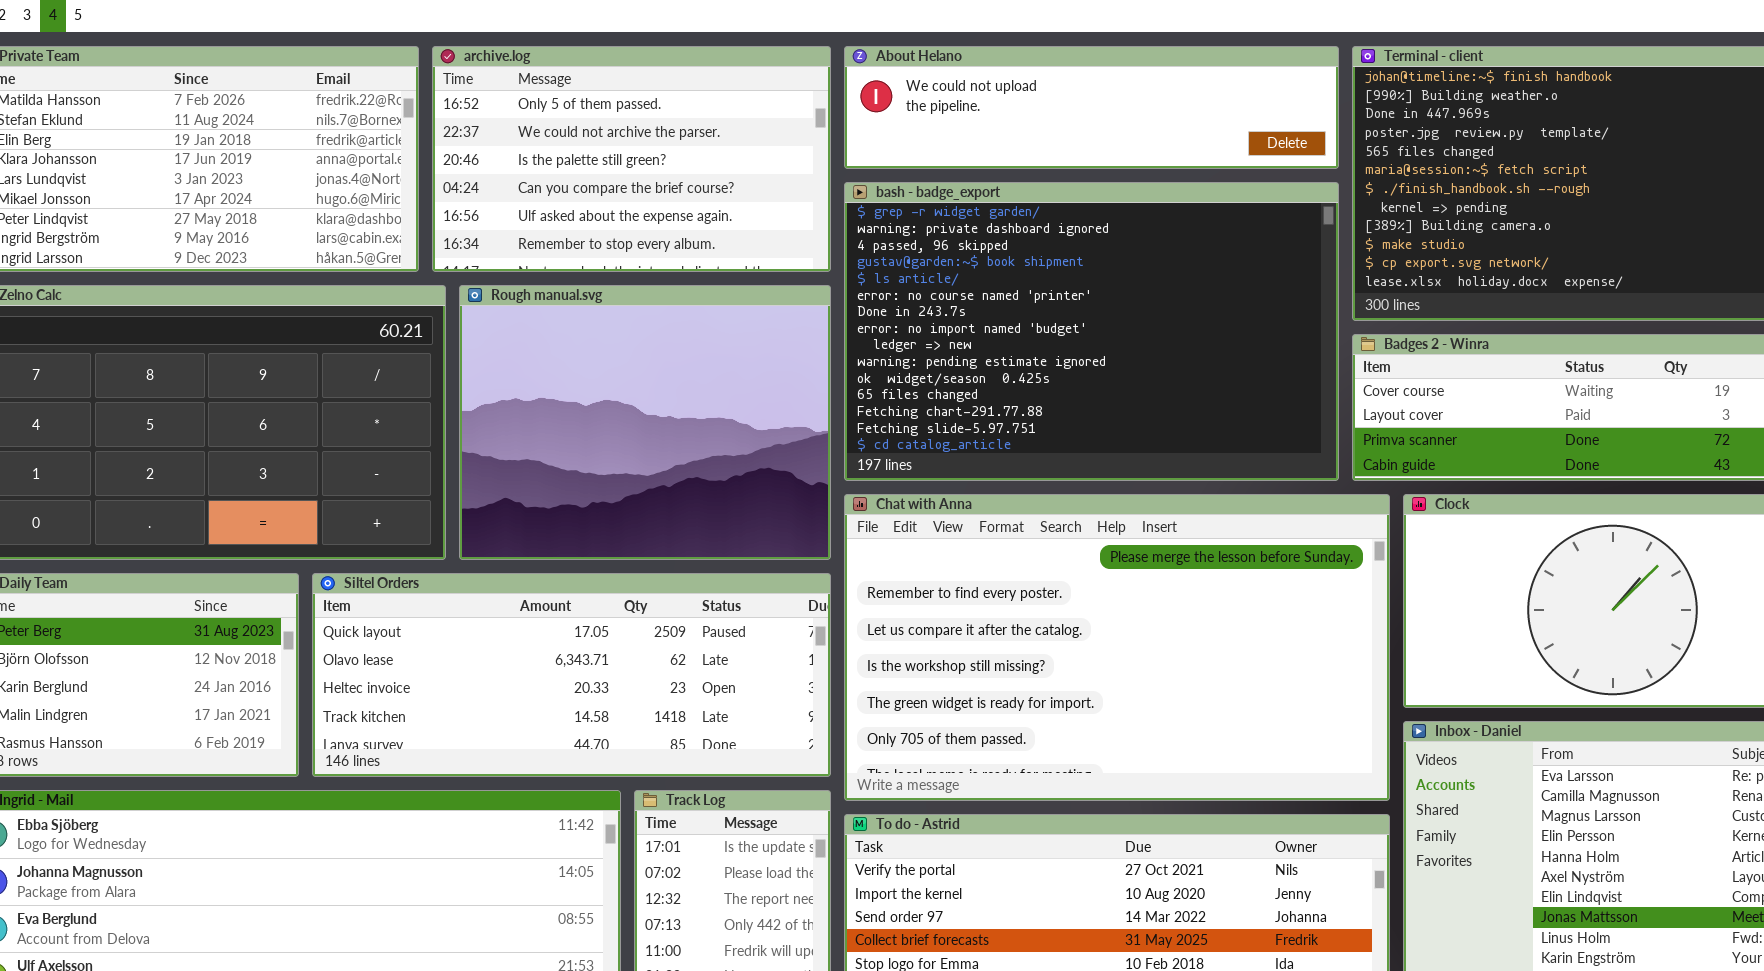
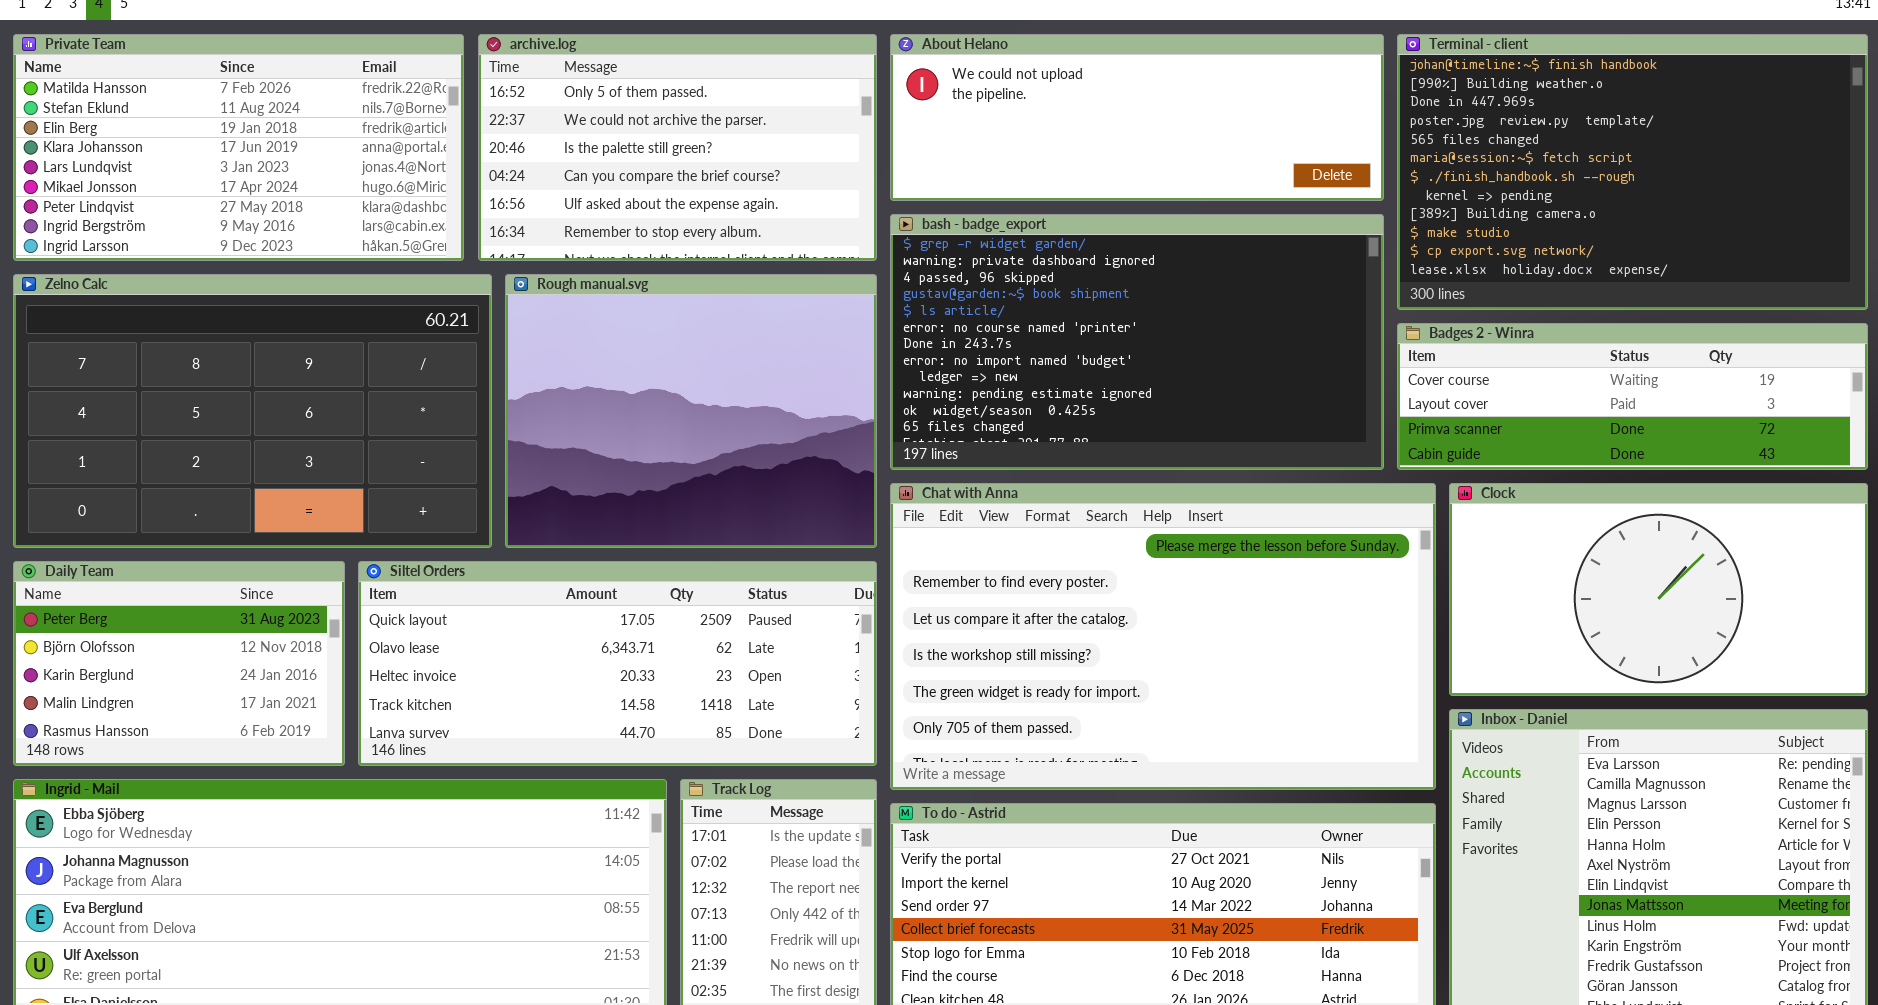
About Helano: [844,46,1339,169] -> [890,34,1384,201], resized
bash - badge_export: [844,182,1339,481] -> [890,214,1384,470], resized

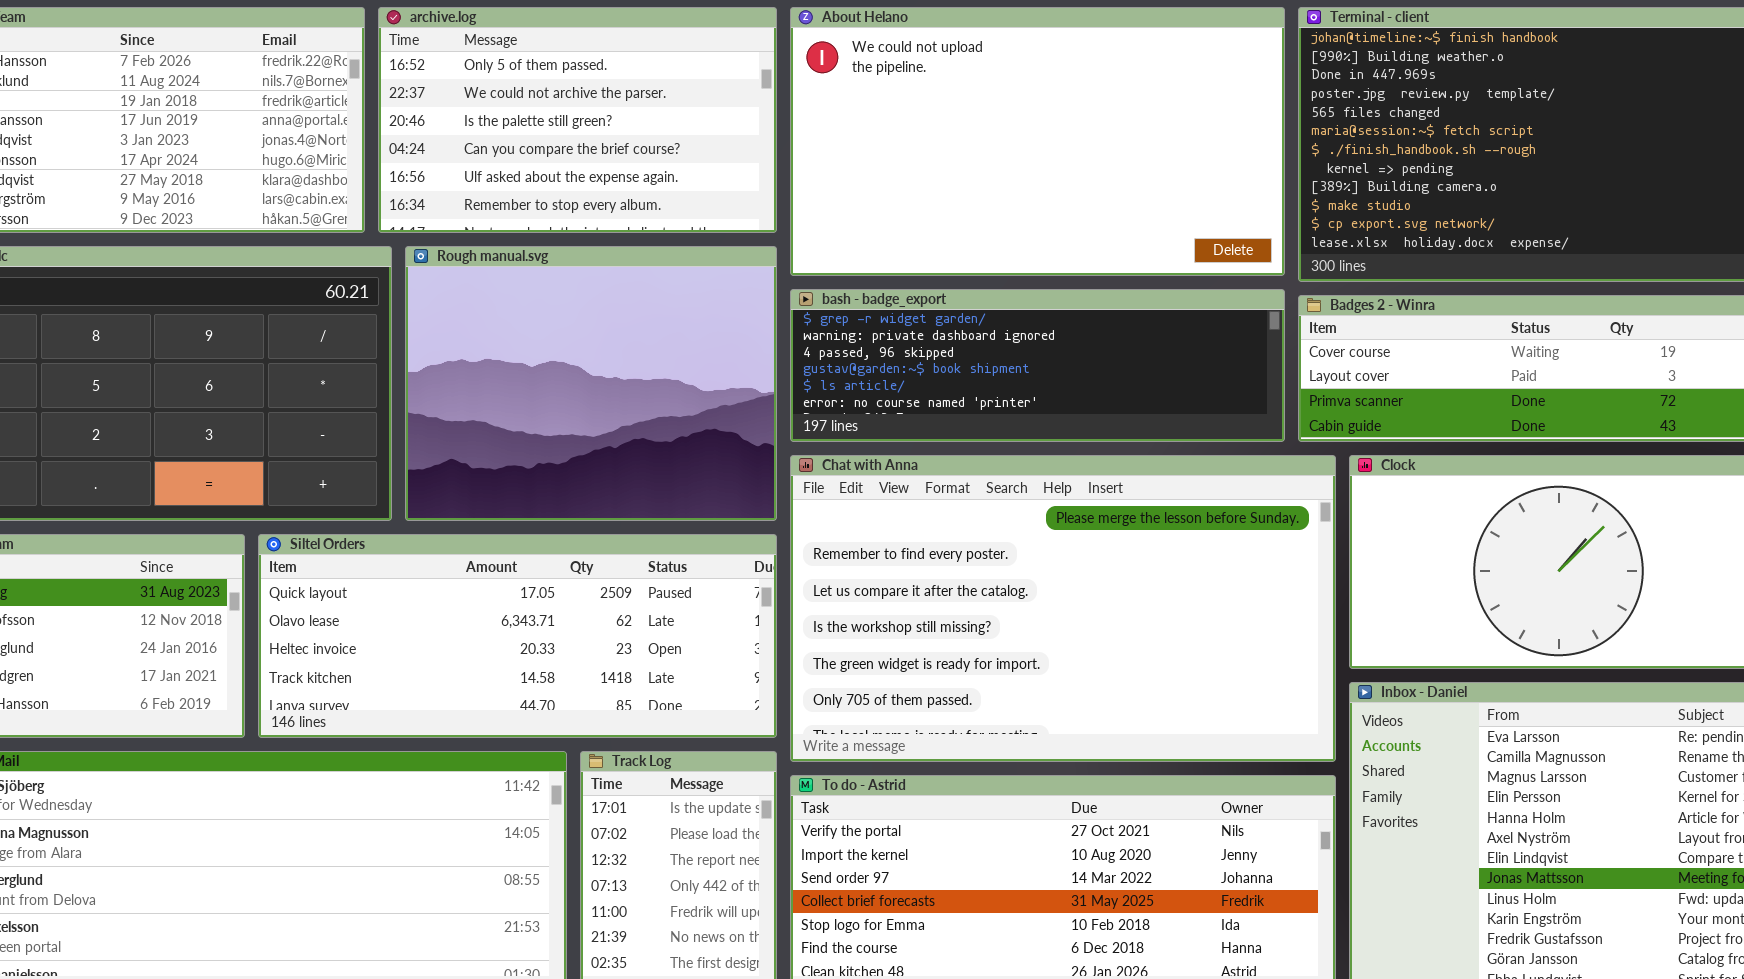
About Helano: [890,34,1384,201] -> [790,7,1285,276], resized
bash - badge_export: [890,214,1384,470] -> [790,289,1285,442], resized

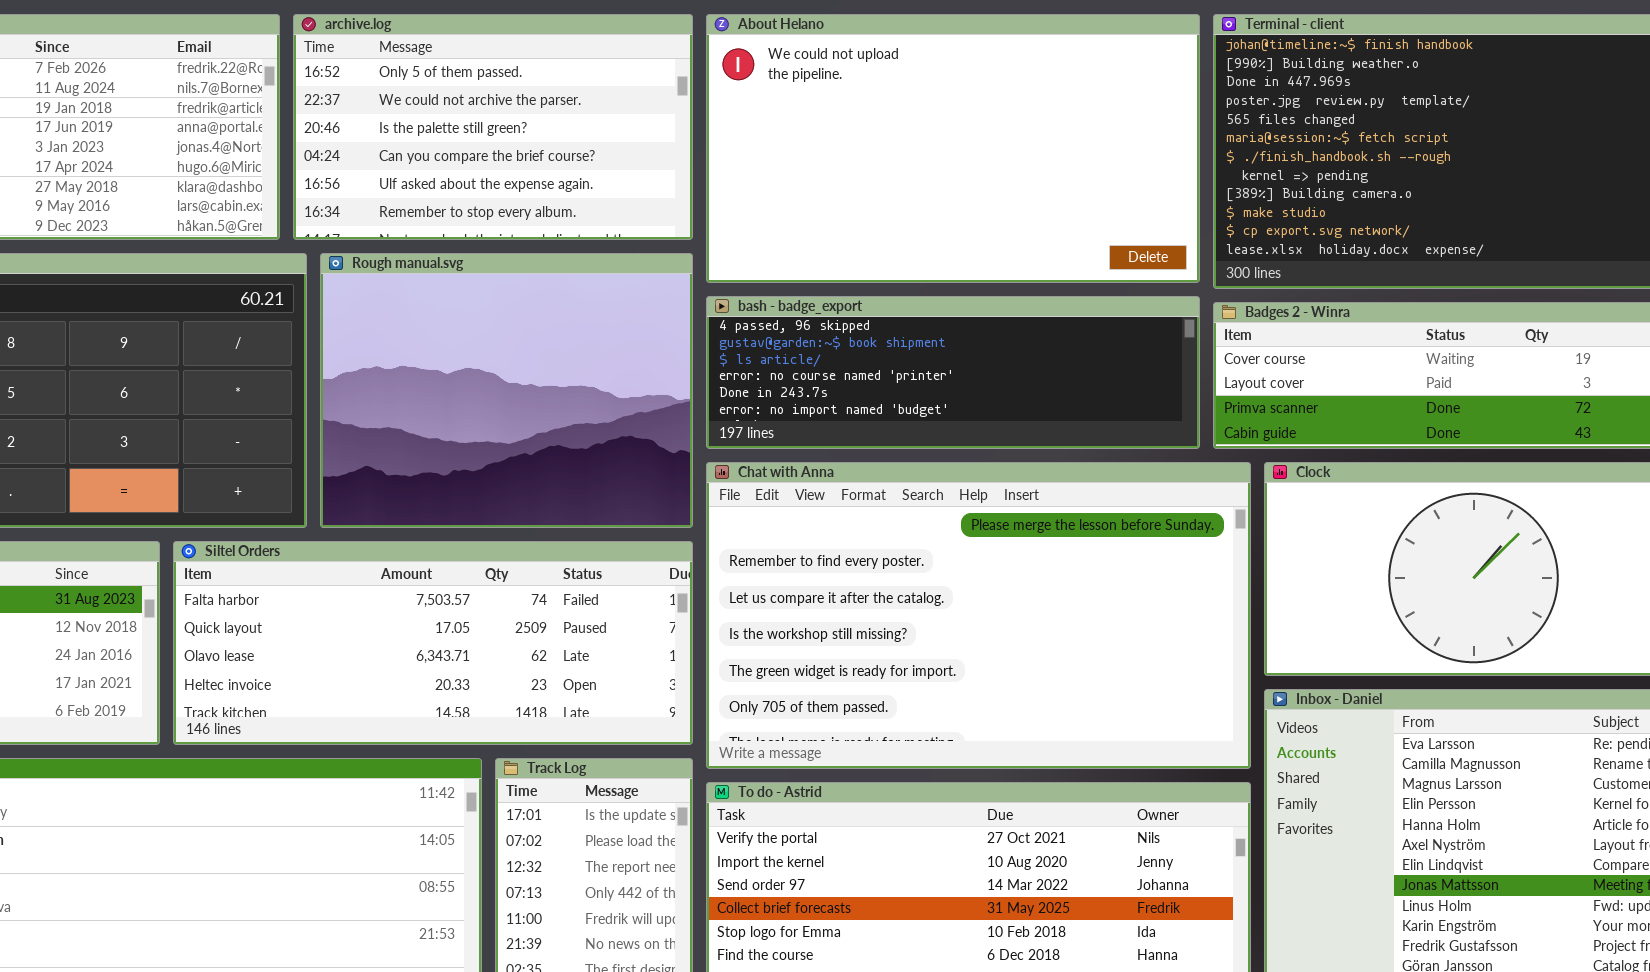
bash - badge_export: [790,289,1285,442] -> [706,296,1200,449], scrolled down 2 rows
Siltel Orders: [258,534,777,738] -> [173,541,693,745], scrolled up 1 row

